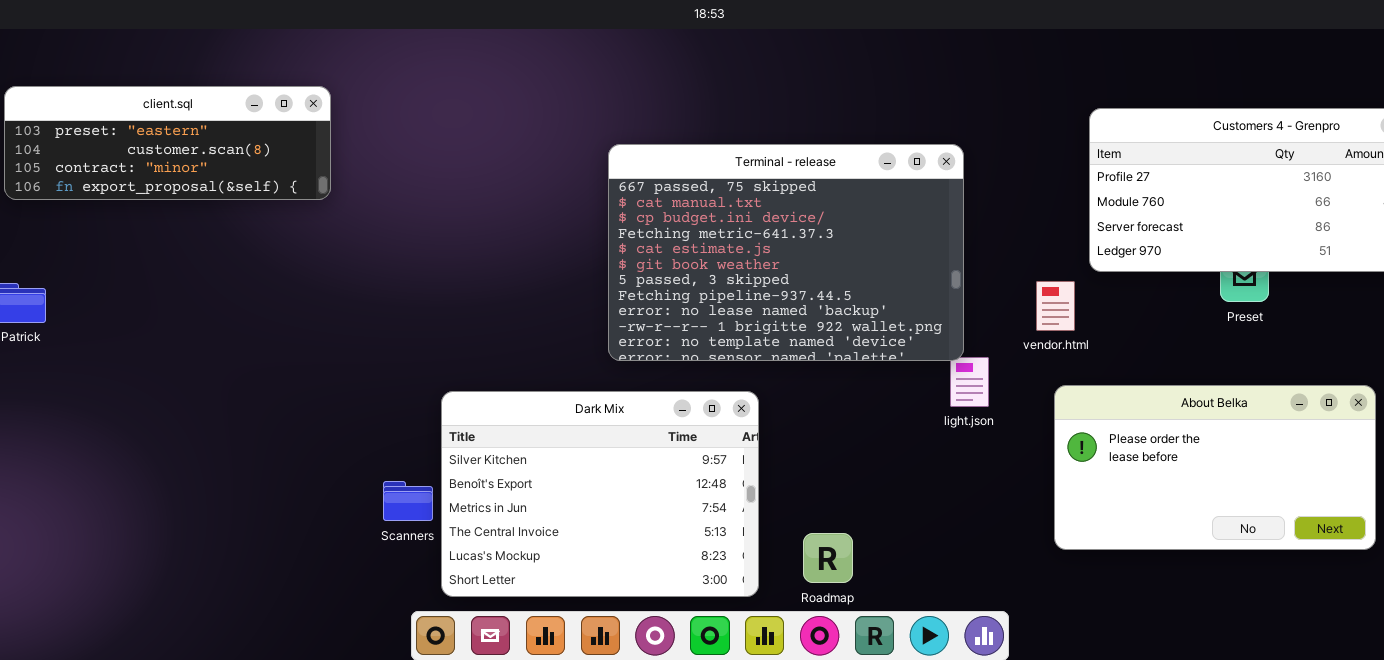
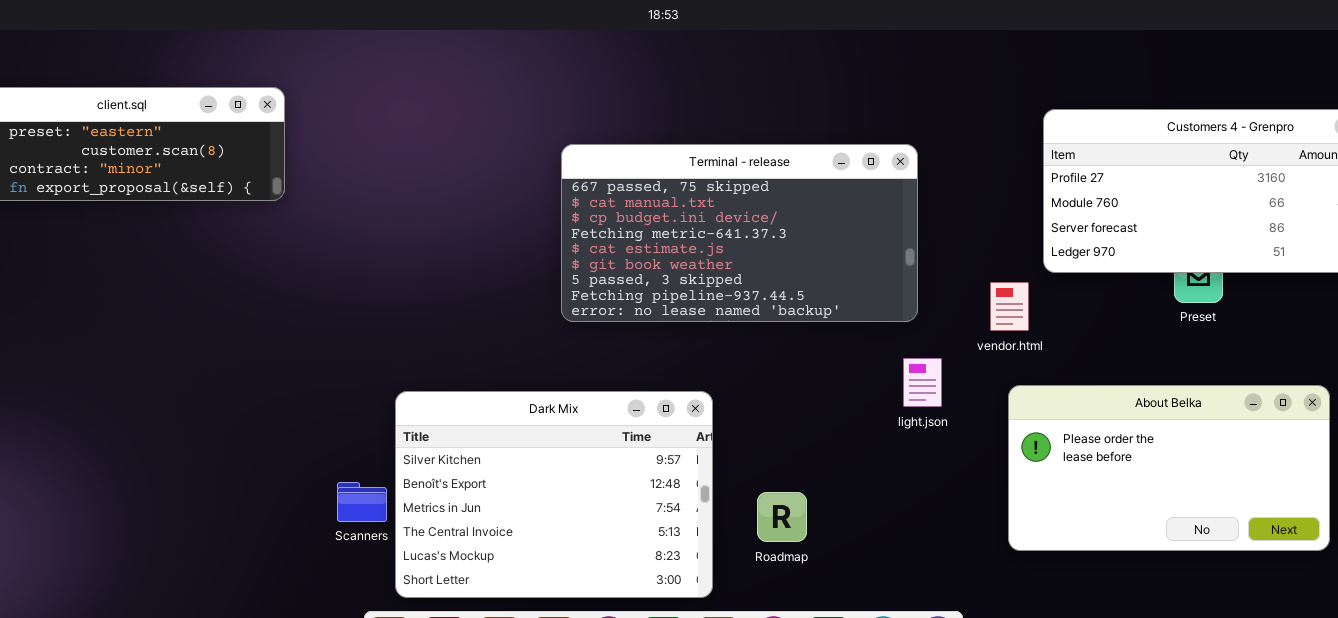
Terminal - release: [608,144,964,361] -> [561,144,918,322], resized
Roadmap: [803,533,853,583] -> [757,492,807,542], moved

